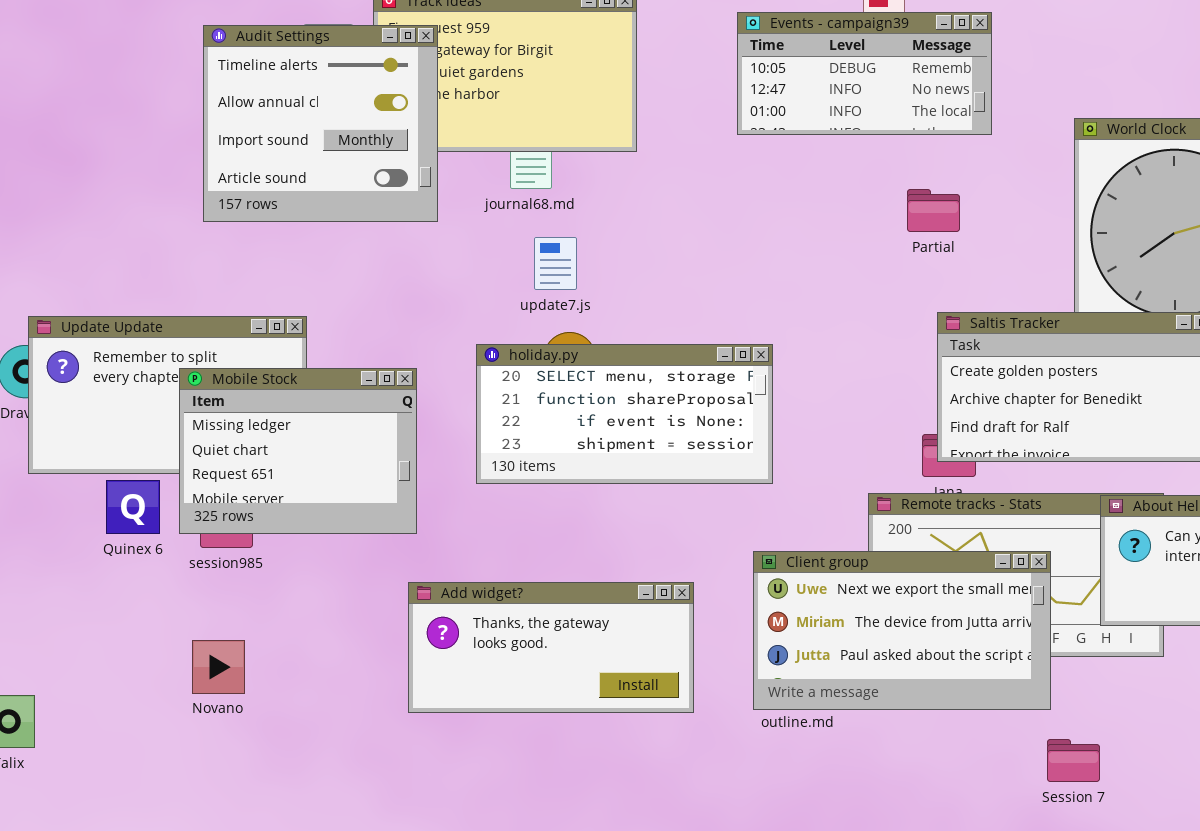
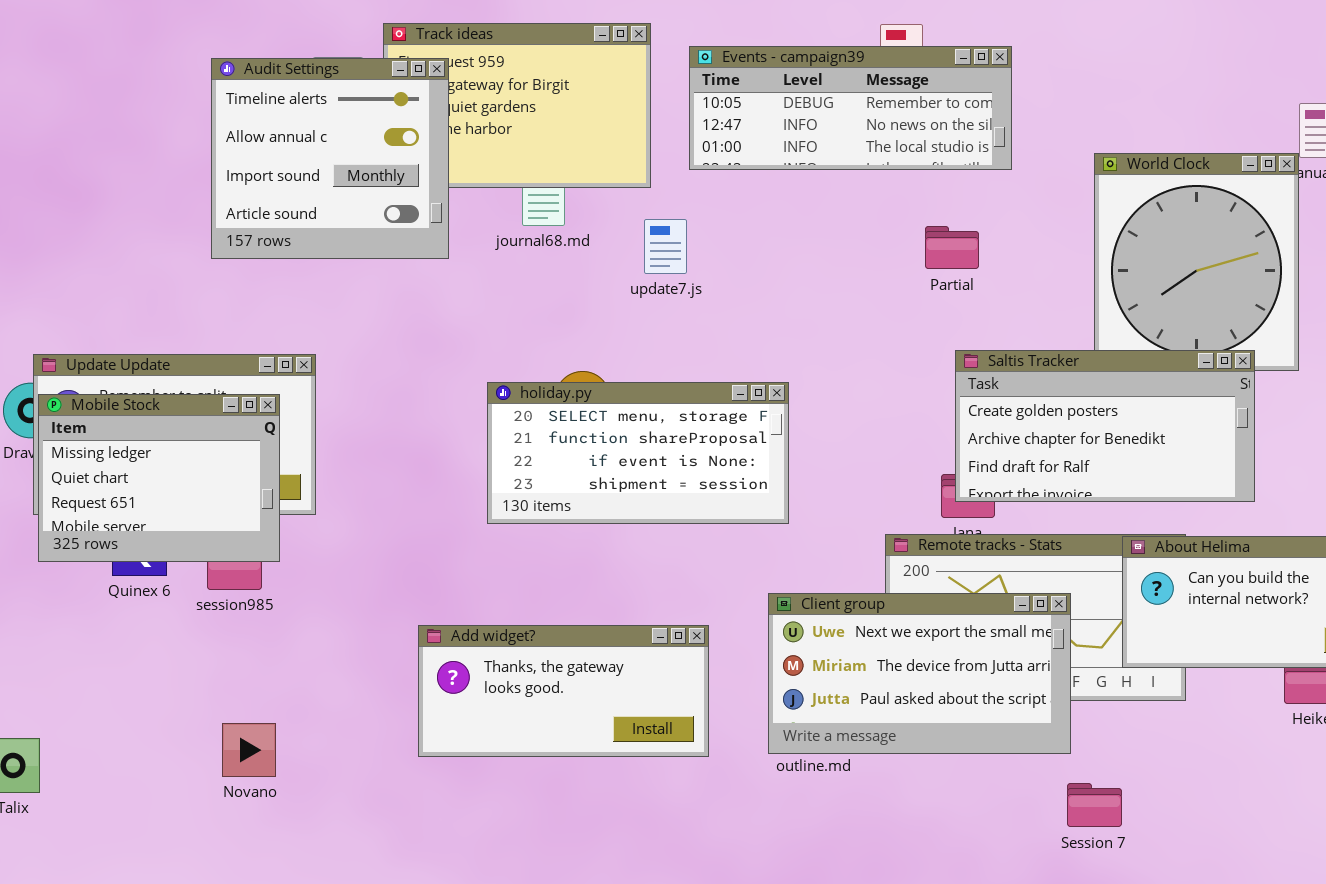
Events - campaign39: [737,12,992,135] -> [689,46,1012,170], resized
update7.js: [534,237,577,290] -> [644,219,687,274], moved
Mobile Stock: [179,368,417,534] -> [38,394,280,562], moved
Novano: [192,640,245,694] -> [222,723,276,777], moved

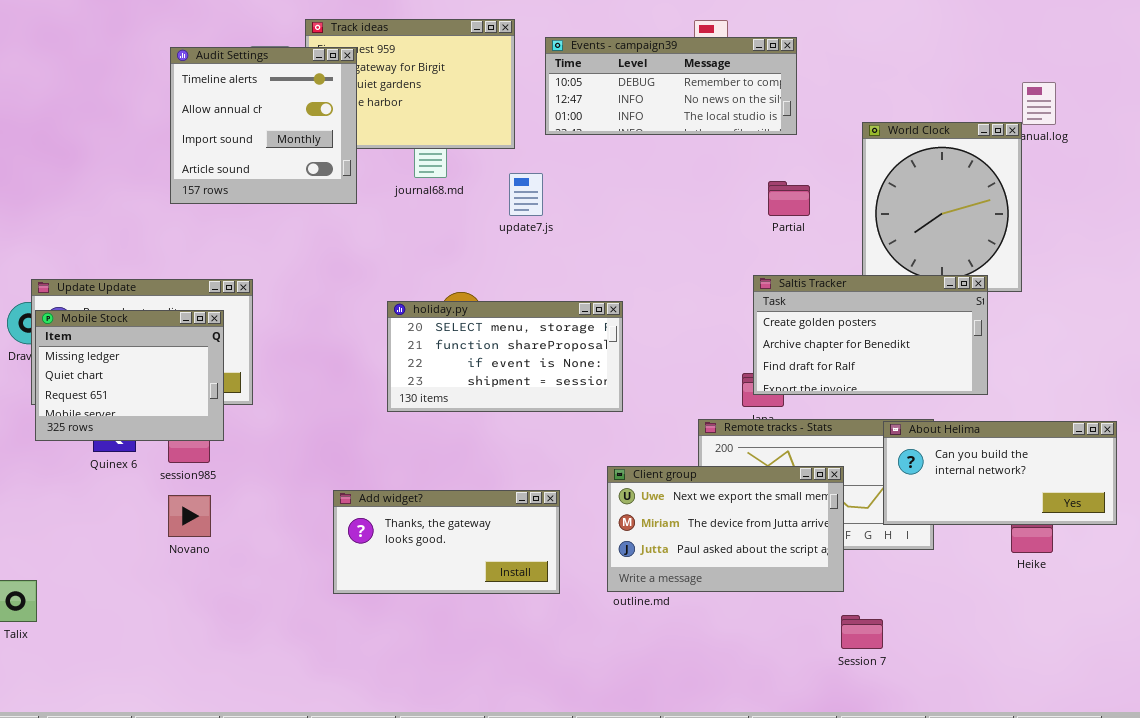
Partial: [925,226,979,269] -> [768,181,810,216], moved
Novano: [222,723,276,777] -> [168,495,211,537], moved

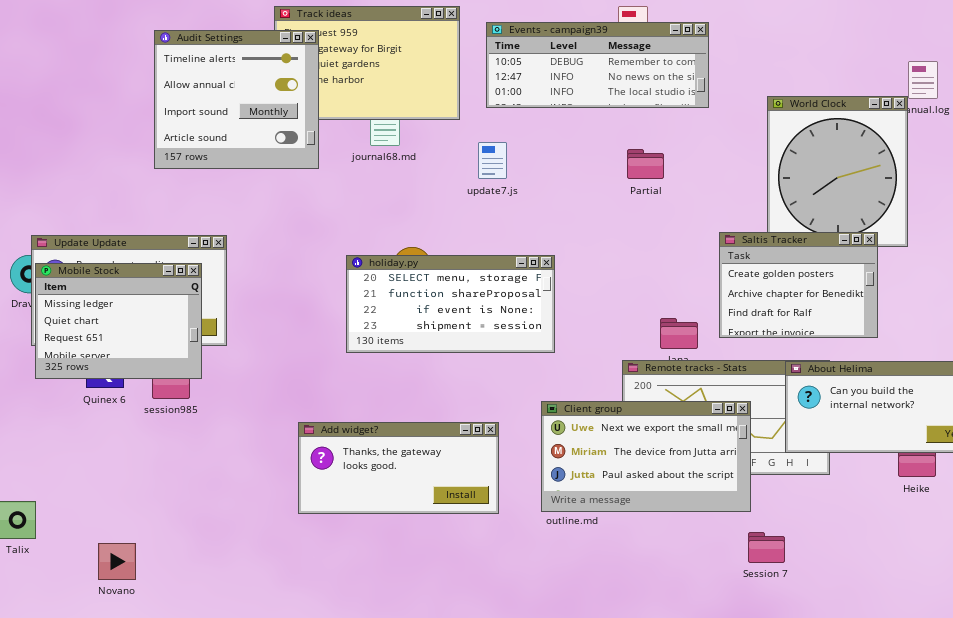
update7.js: [509,173,543,216] -> [478,142,507,179], moved
Partial: [768,181,810,216] -> [627,149,664,179], moved
Saltis Tracker: [753,275,988,395] -> [719,232,878,338], resized
Novano: [168,495,211,537] -> [98,543,136,580], moved

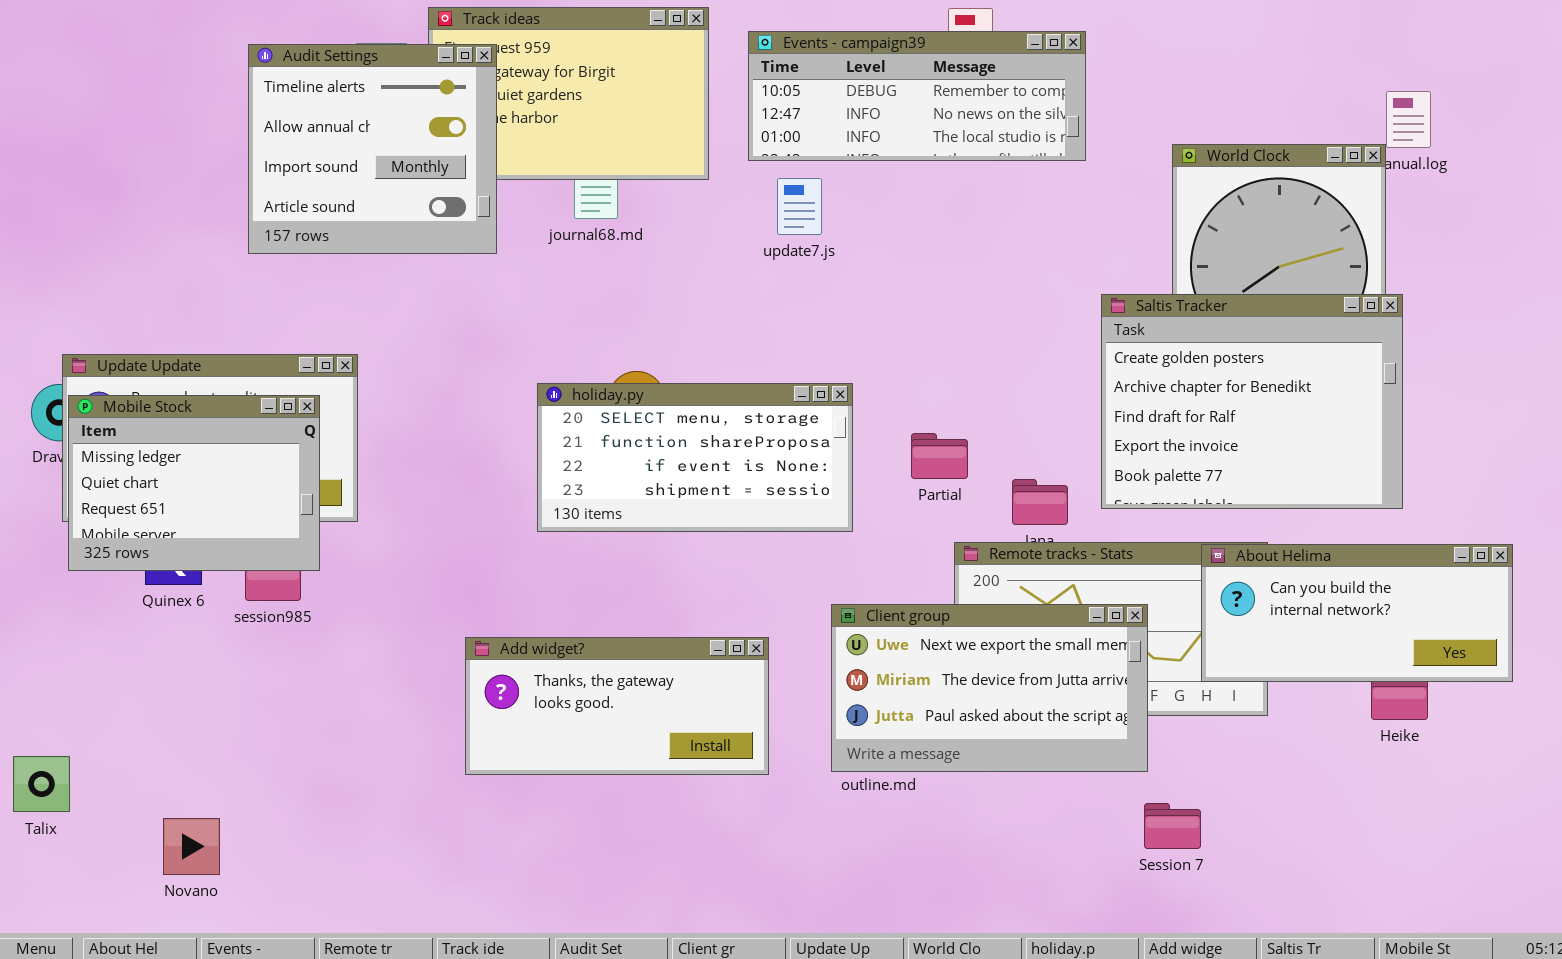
update7.js: [478,142,507,179] -> [777,178,822,235], moved
Partial: [627,149,664,179] -> [911,433,968,479], moved
Saltis Tracker: [719,232,878,338] -> [1101,294,1403,509], resized

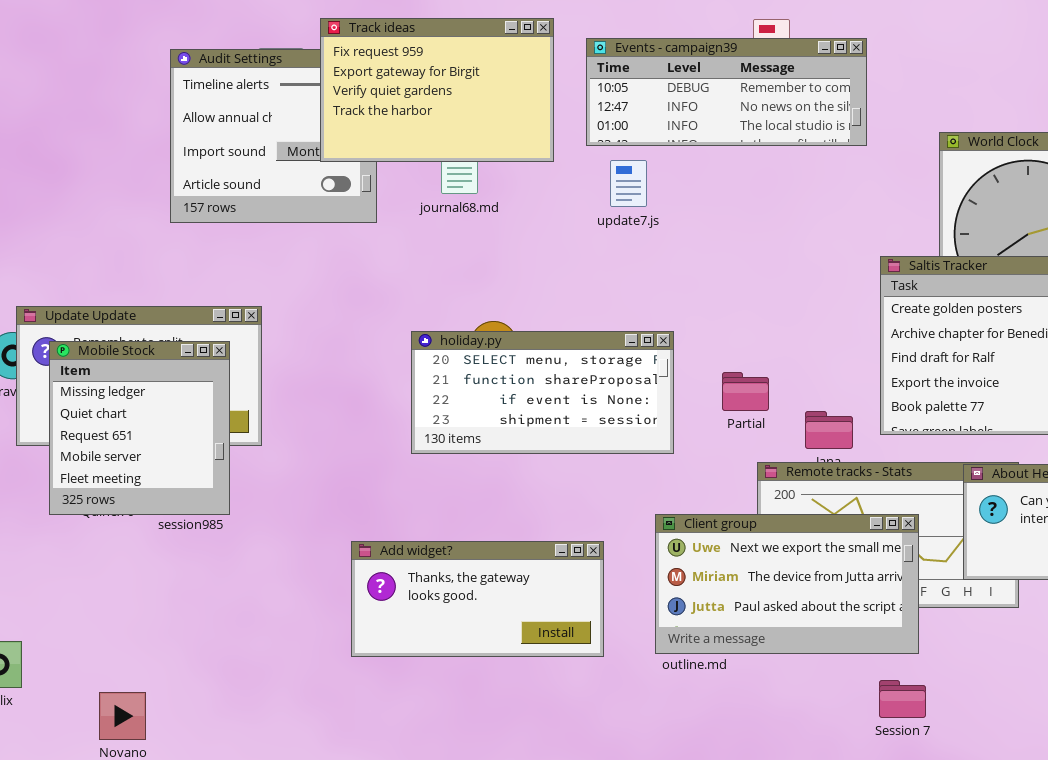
Track ideas: [428,7,709,180] -> [320,18,554,162], raised
Mobile Stock: [68,395,320,571] -> [49,341,230,515], resized
Session 7: [1144,803,1201,849] -> [879,680,926,718], moved

